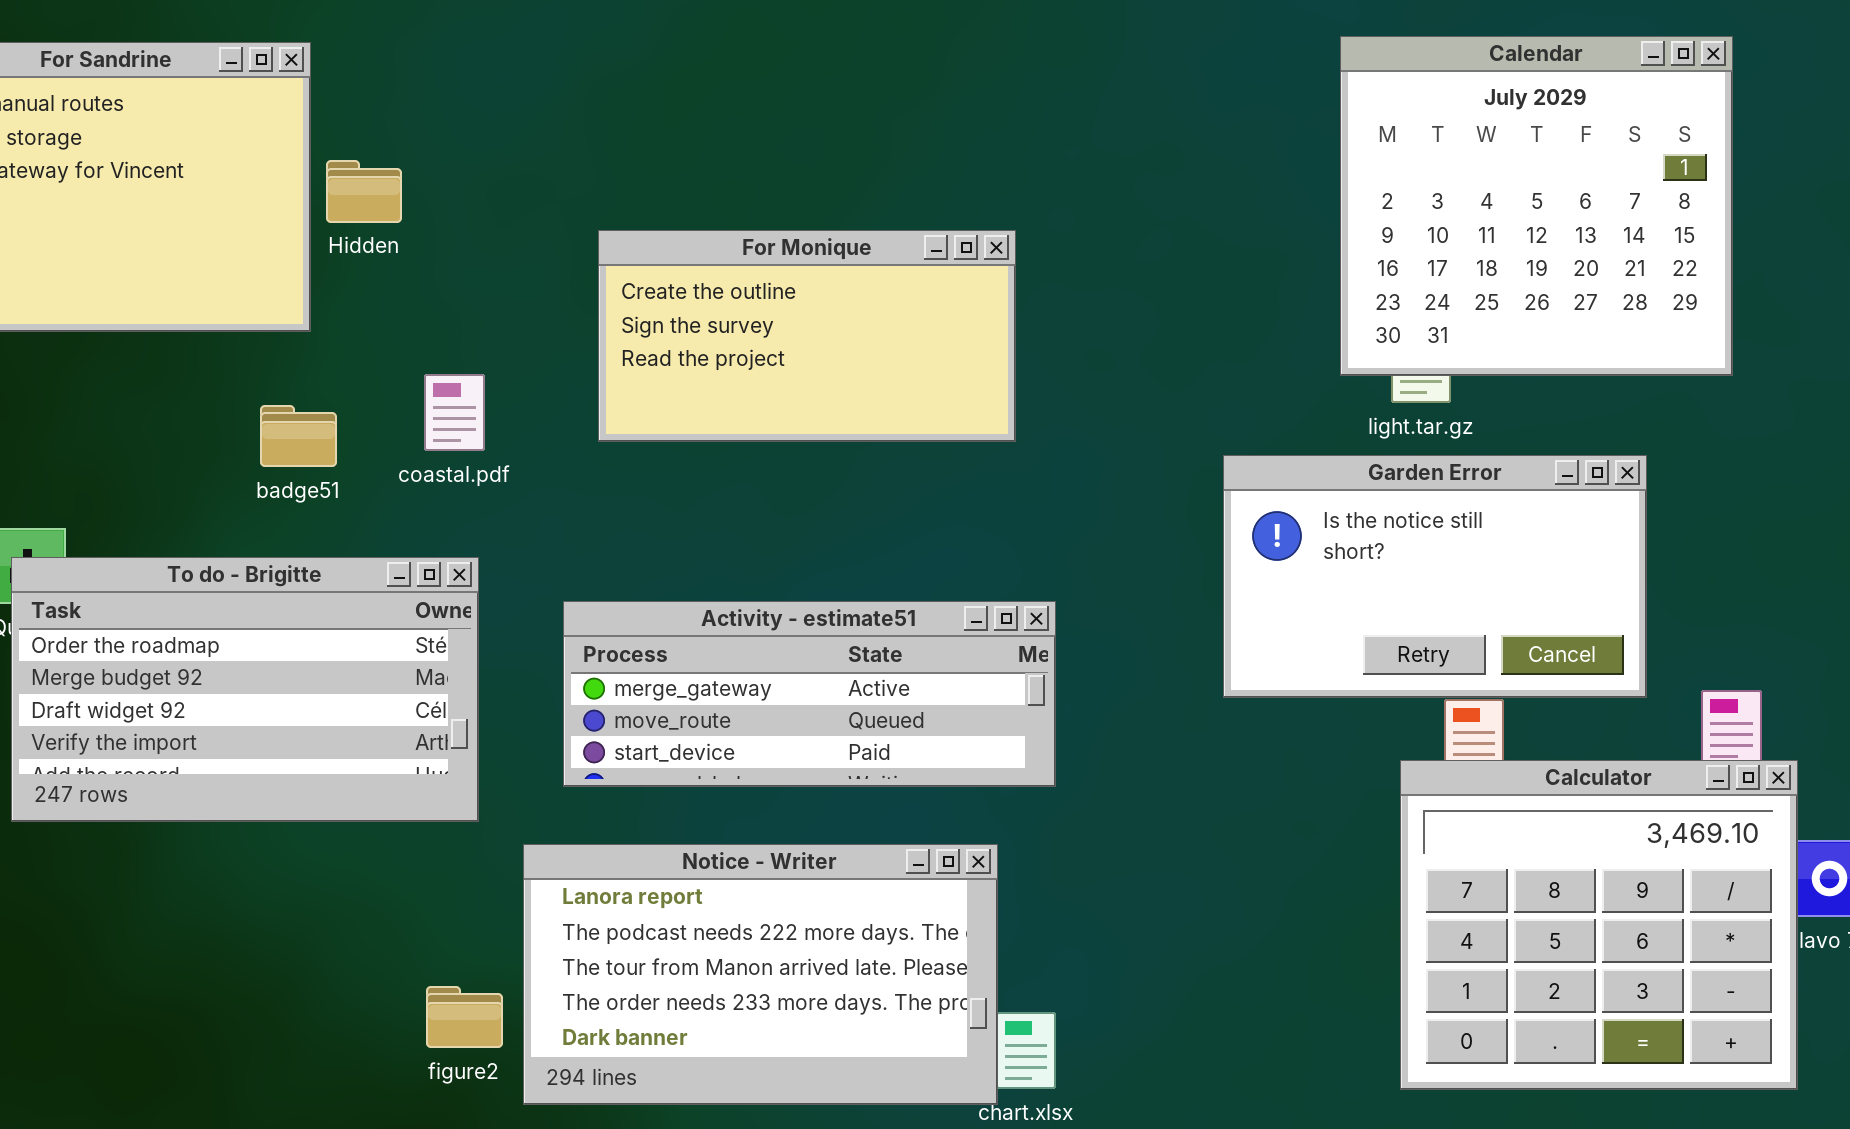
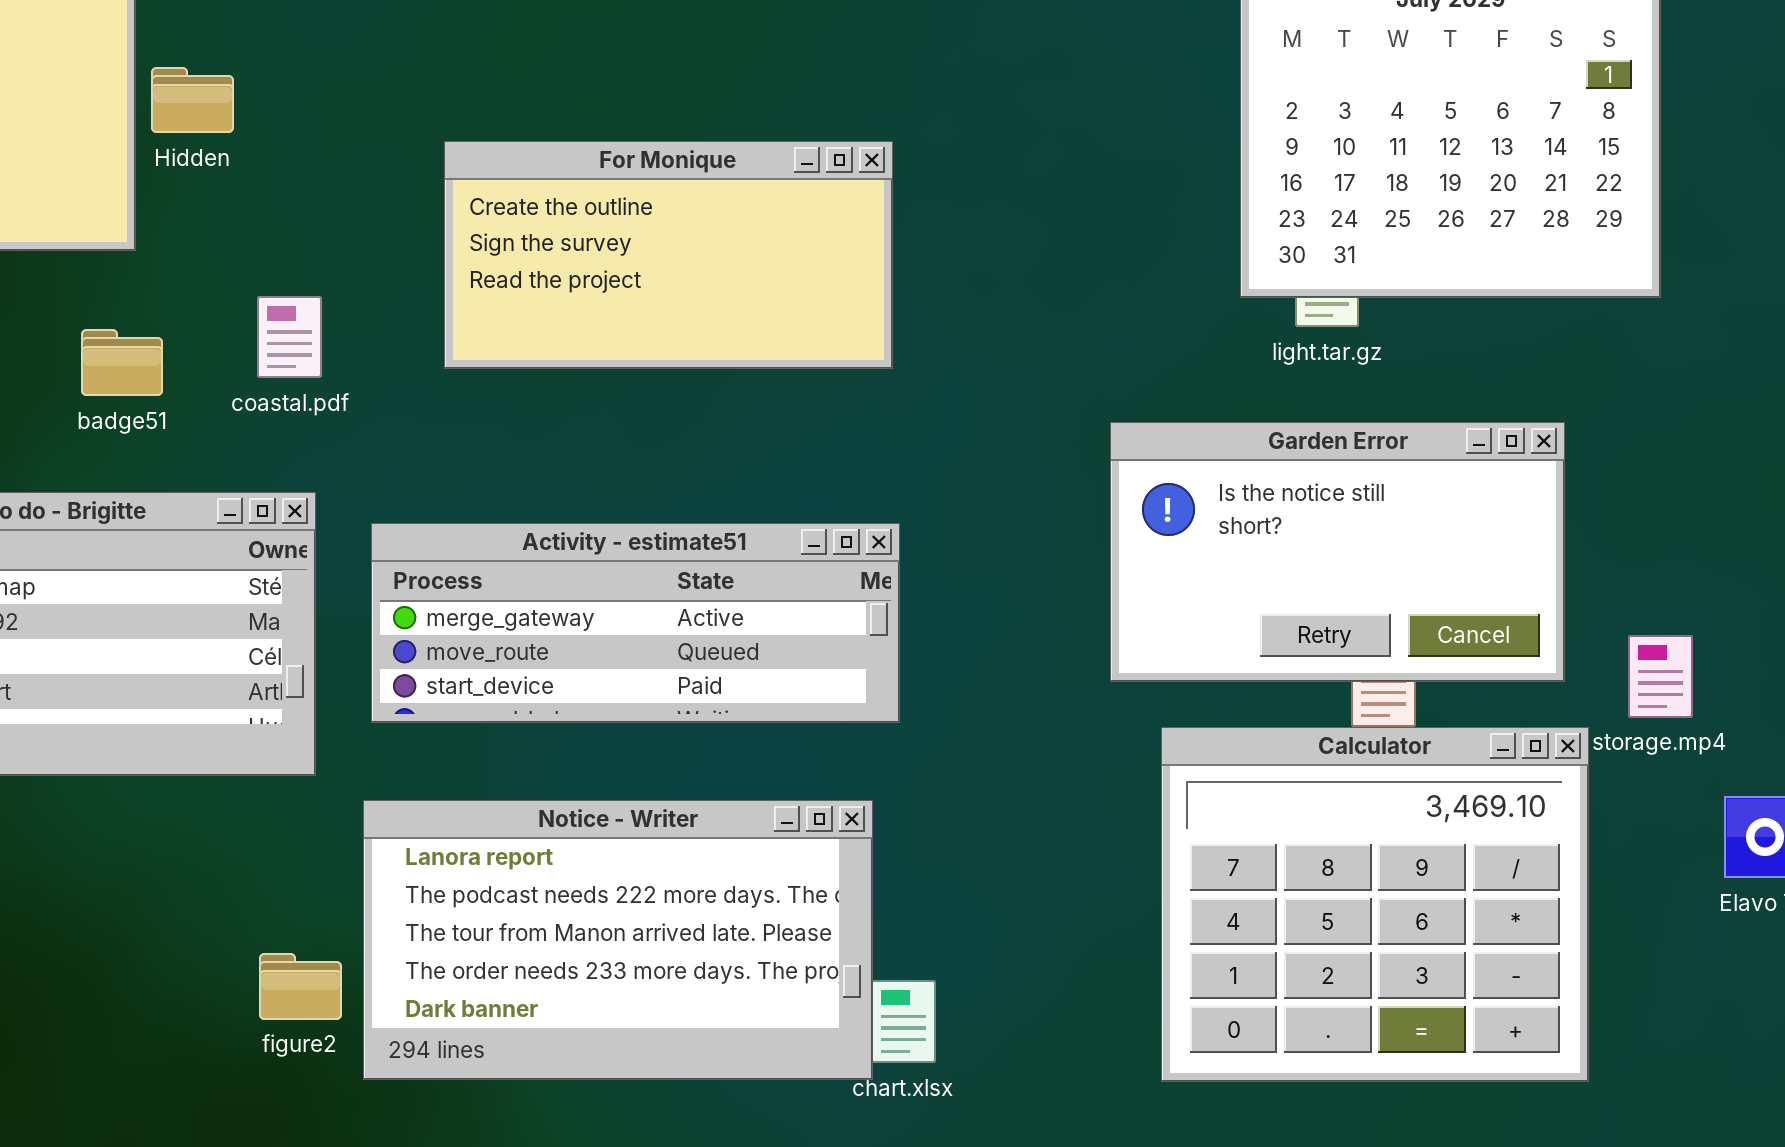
Garden Error: [1223,455,1647,698] -> [1110,422,1565,682], moved
Activity - estimate51: [563,601,1056,787] -> [371,523,900,723], moved
Calculator: [1400,760,1798,1090] -> [1161,727,1589,1082], moved

